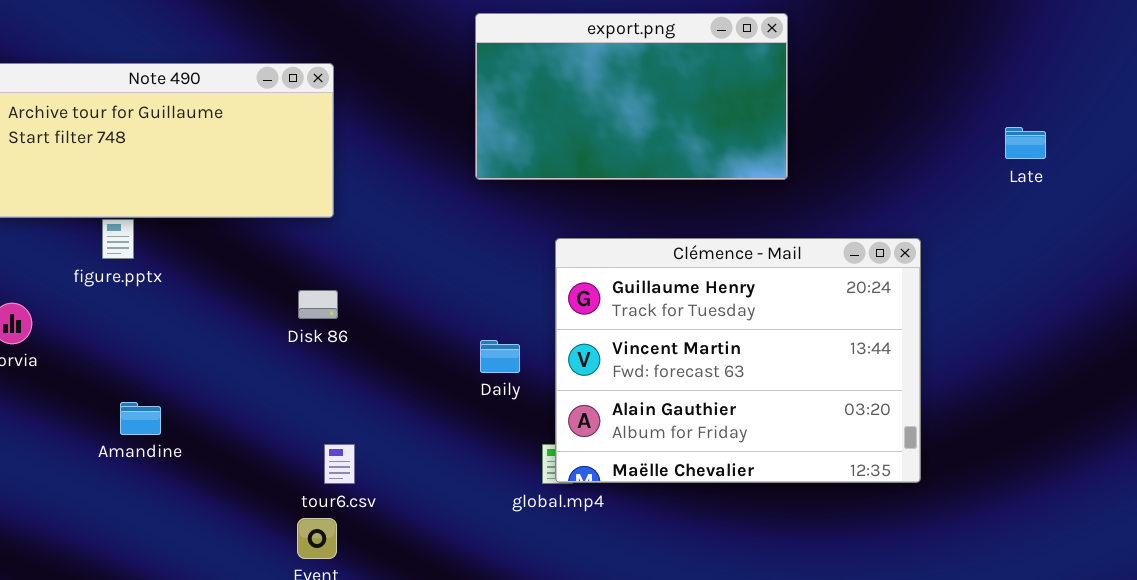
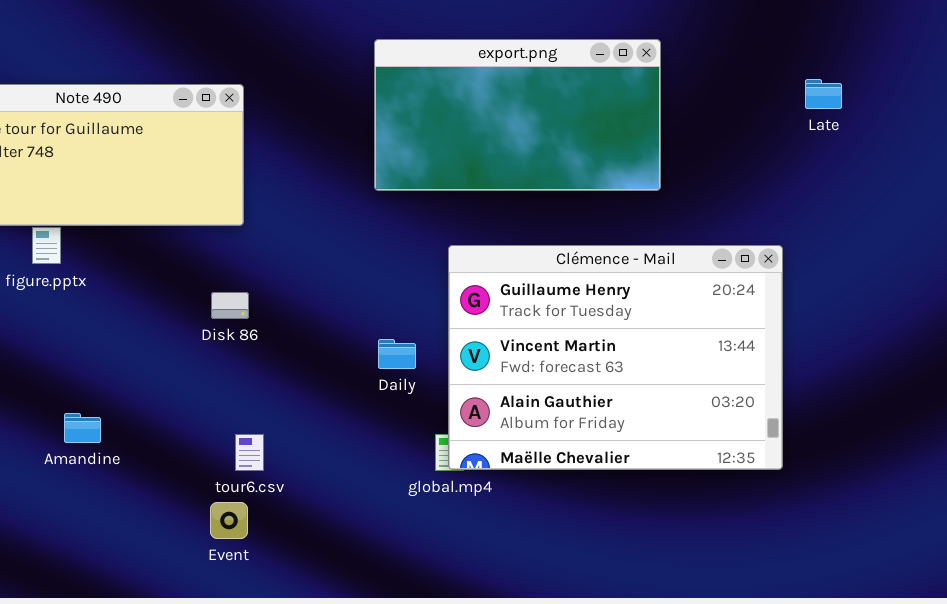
Late: [1005,127,1046,159] -> [805,79,842,109], moved
Amandine: [120,402,161,435] -> [64,413,101,443], moved

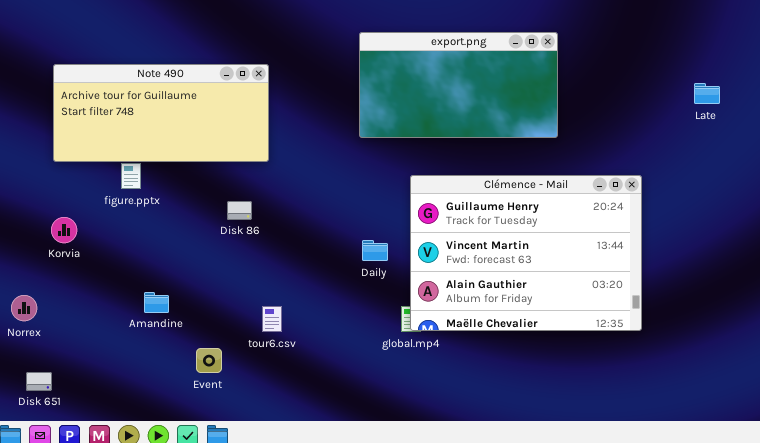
Late: [805,79,842,109] -> [694,83,720,104], moved
Disk 86: [211,292,249,319] -> [227,201,252,220], moved
Event: [210,502,248,539] -> [196,348,222,373], moved

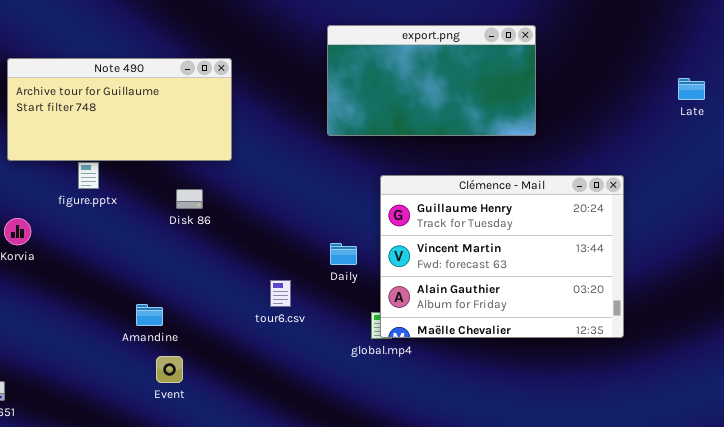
Disk 86: [227,201,252,220] -> [176,189,203,209], moved
Amandine: [144,292,169,313] -> [136,304,163,326], moved
tour6.csv: [262,306,282,332] -> [270,280,291,307], moved

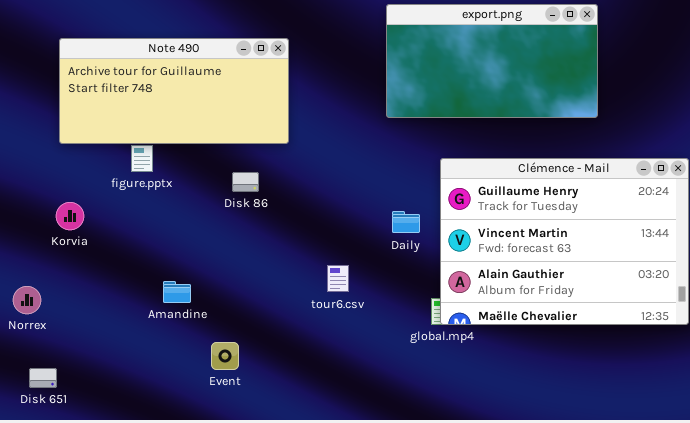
Daily: [330,243,357,265] -> [392,211,420,233], moved
Amandine: [136,304,163,326] -> [163,281,191,303], moved

